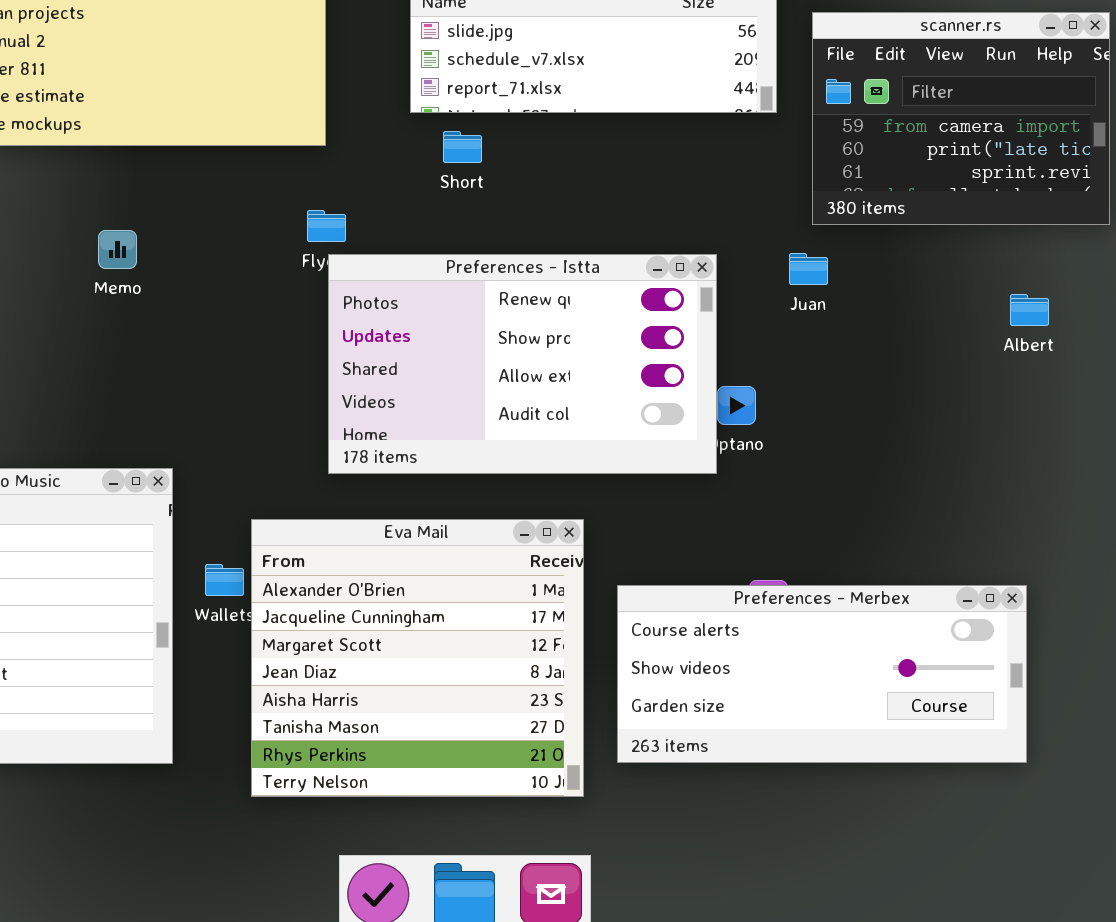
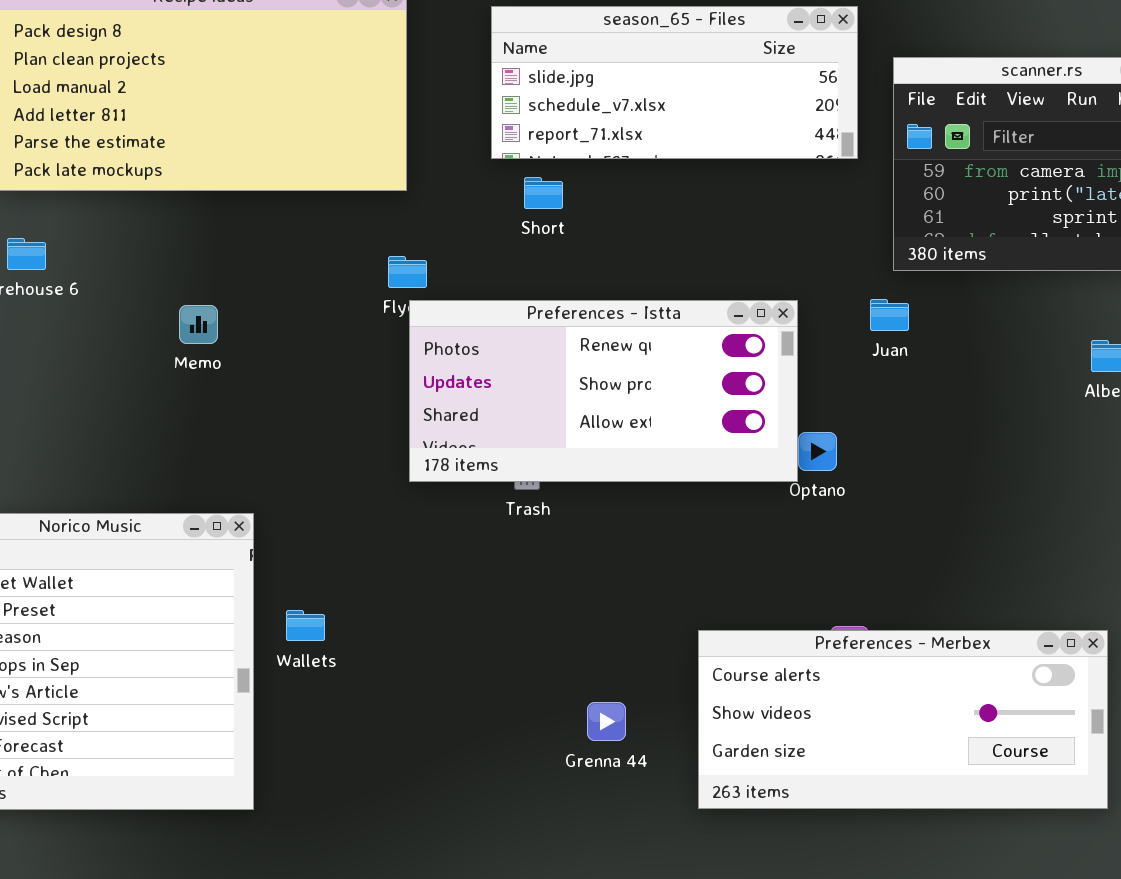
Memo: [98,230,137,269] -> [179,305,218,344], moved
Preferences - Istta: [328,254,717,474] -> [409,300,798,482], resized
Eva Mail: [251,519,584,797] -> none, closed

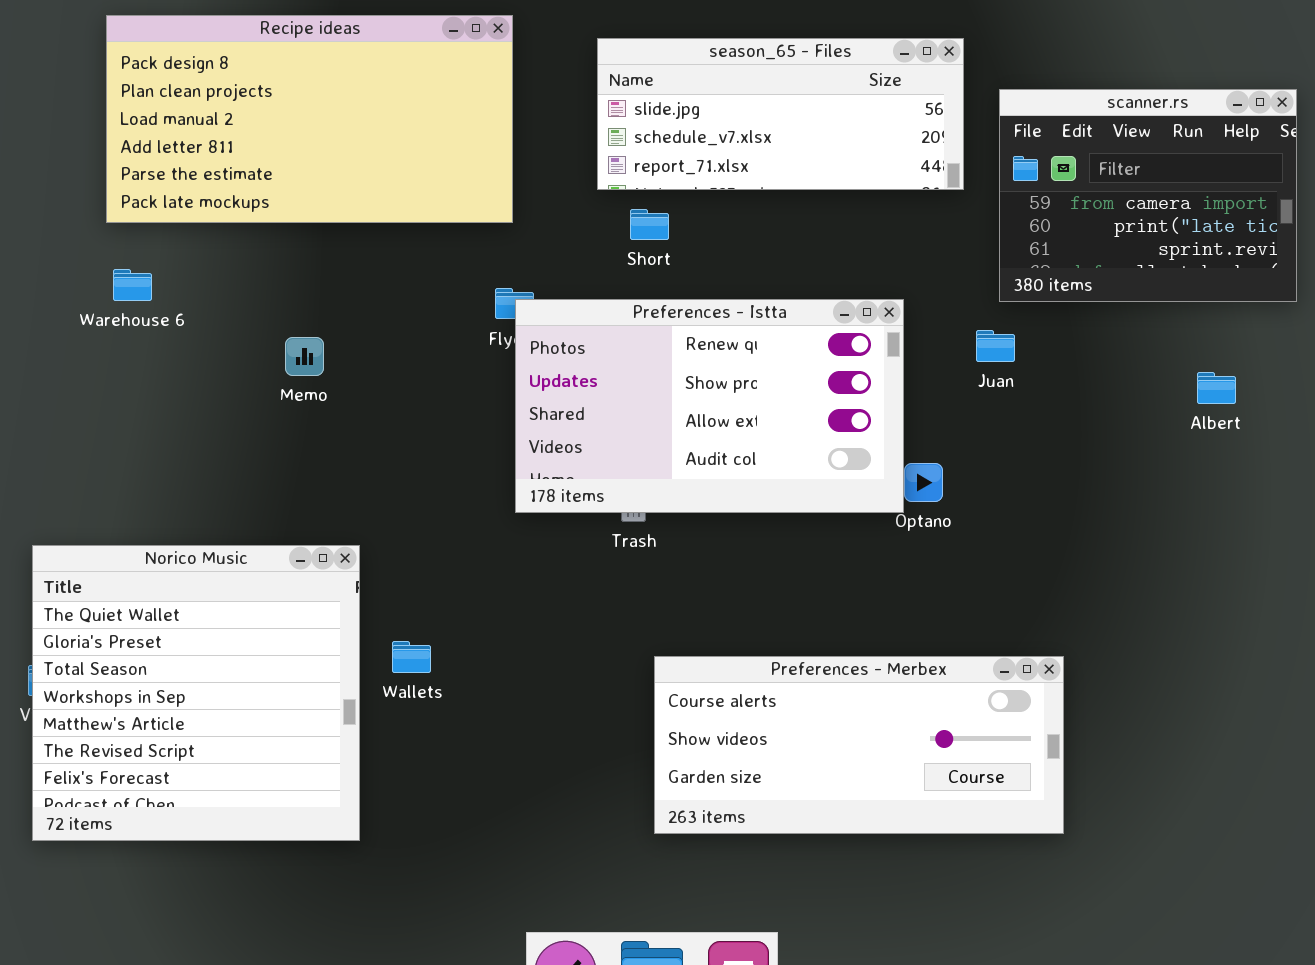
Preferences - Istta: [409,300,798,482] -> [515,299,904,513], resized
Preferences - Merbex: [698,630,1108,809] -> [654,656,1064,834], moved

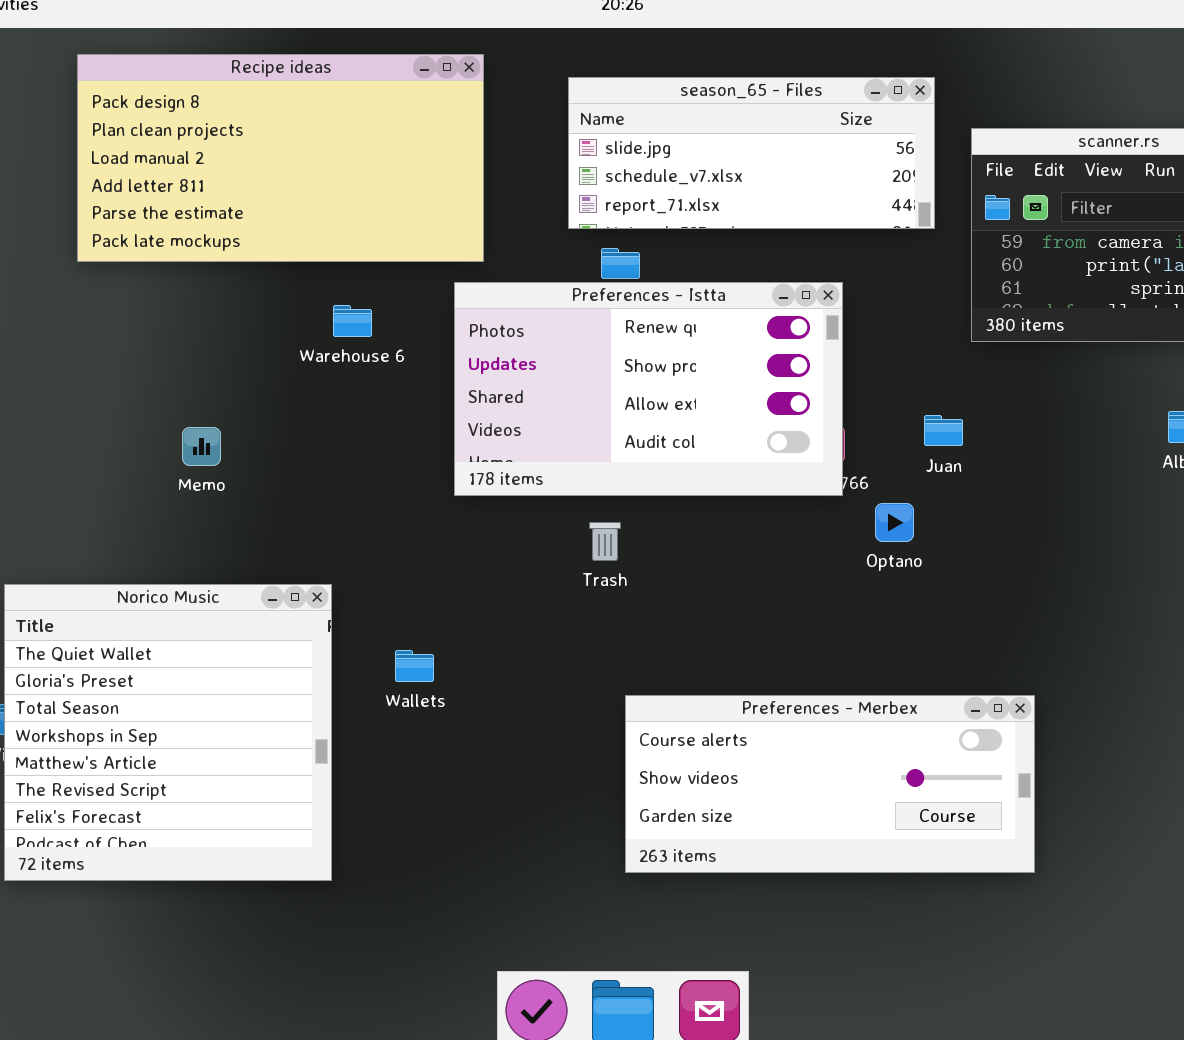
Warehouse 6: [113,269,152,301] -> [333,305,372,337], moved
Preferences - Istta: [515,299,904,513] -> [454,282,843,496], moved
Juan: [976,330,1015,362] -> [924,415,963,446], moved
Memo: [285,337,324,376] -> [182,427,221,466], moved
Wallets: [392,641,431,673] -> [395,650,434,682], moved

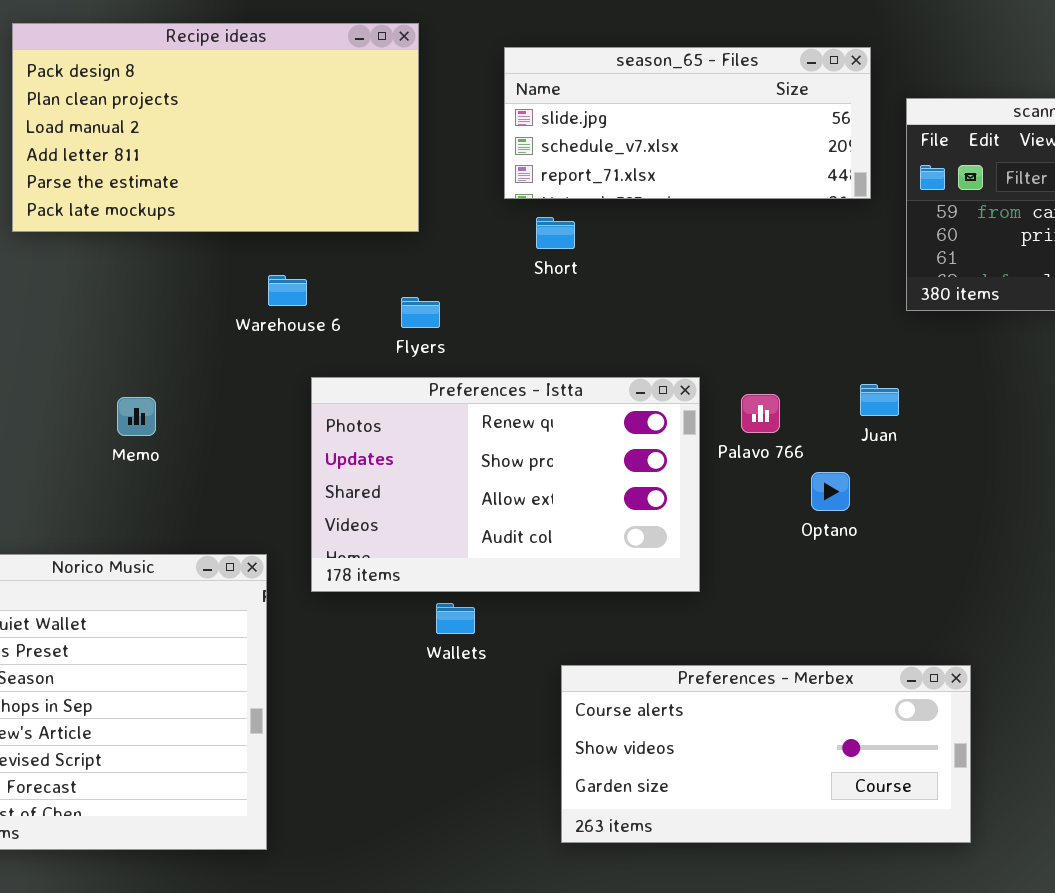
Preferences - Istta: [454,282,843,496] -> [311,377,700,592], moved
Wallets: [395,650,434,682] -> [436,603,475,634], moved

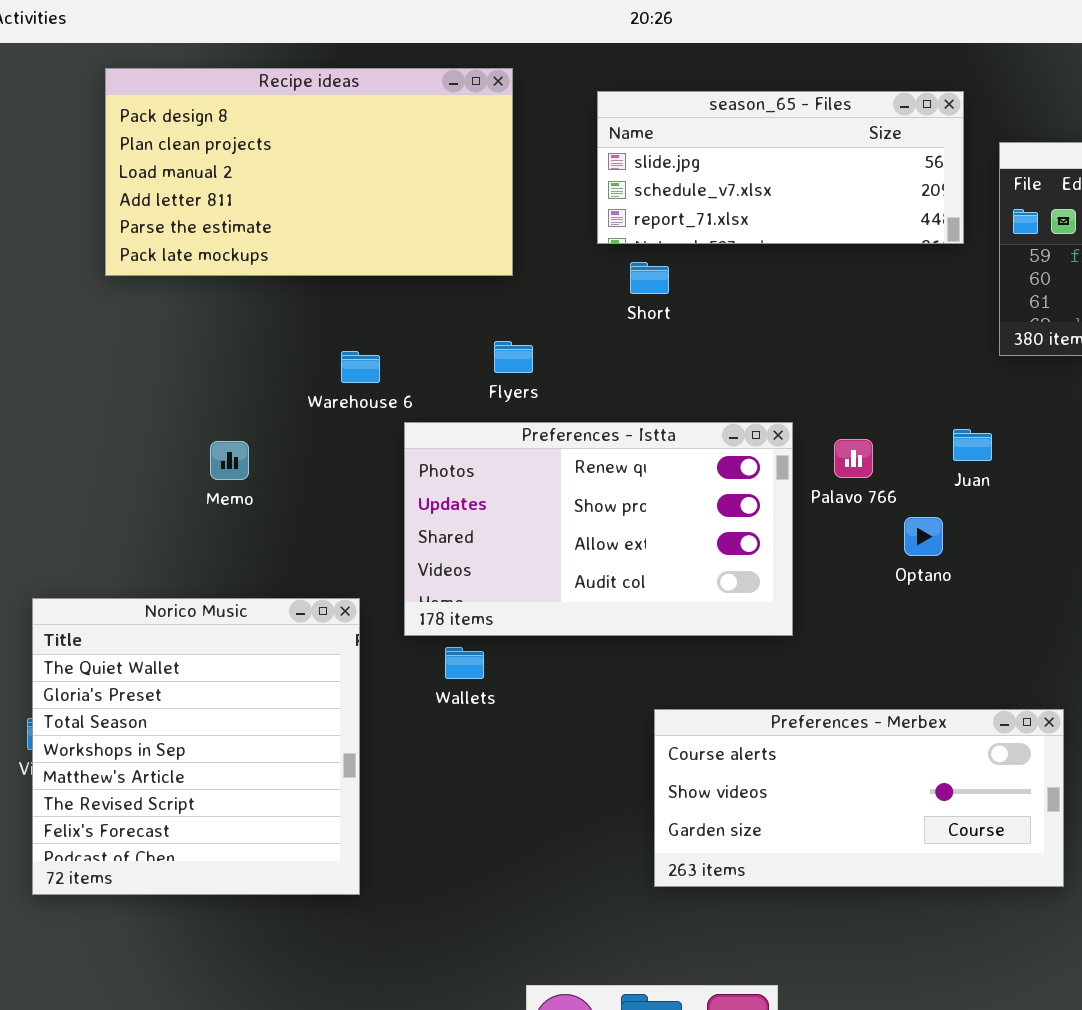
Warehouse 6: [268,275,307,306] -> [341,351,380,383], moved
Wallets: [436,603,475,634] -> [445,647,484,679], moved

